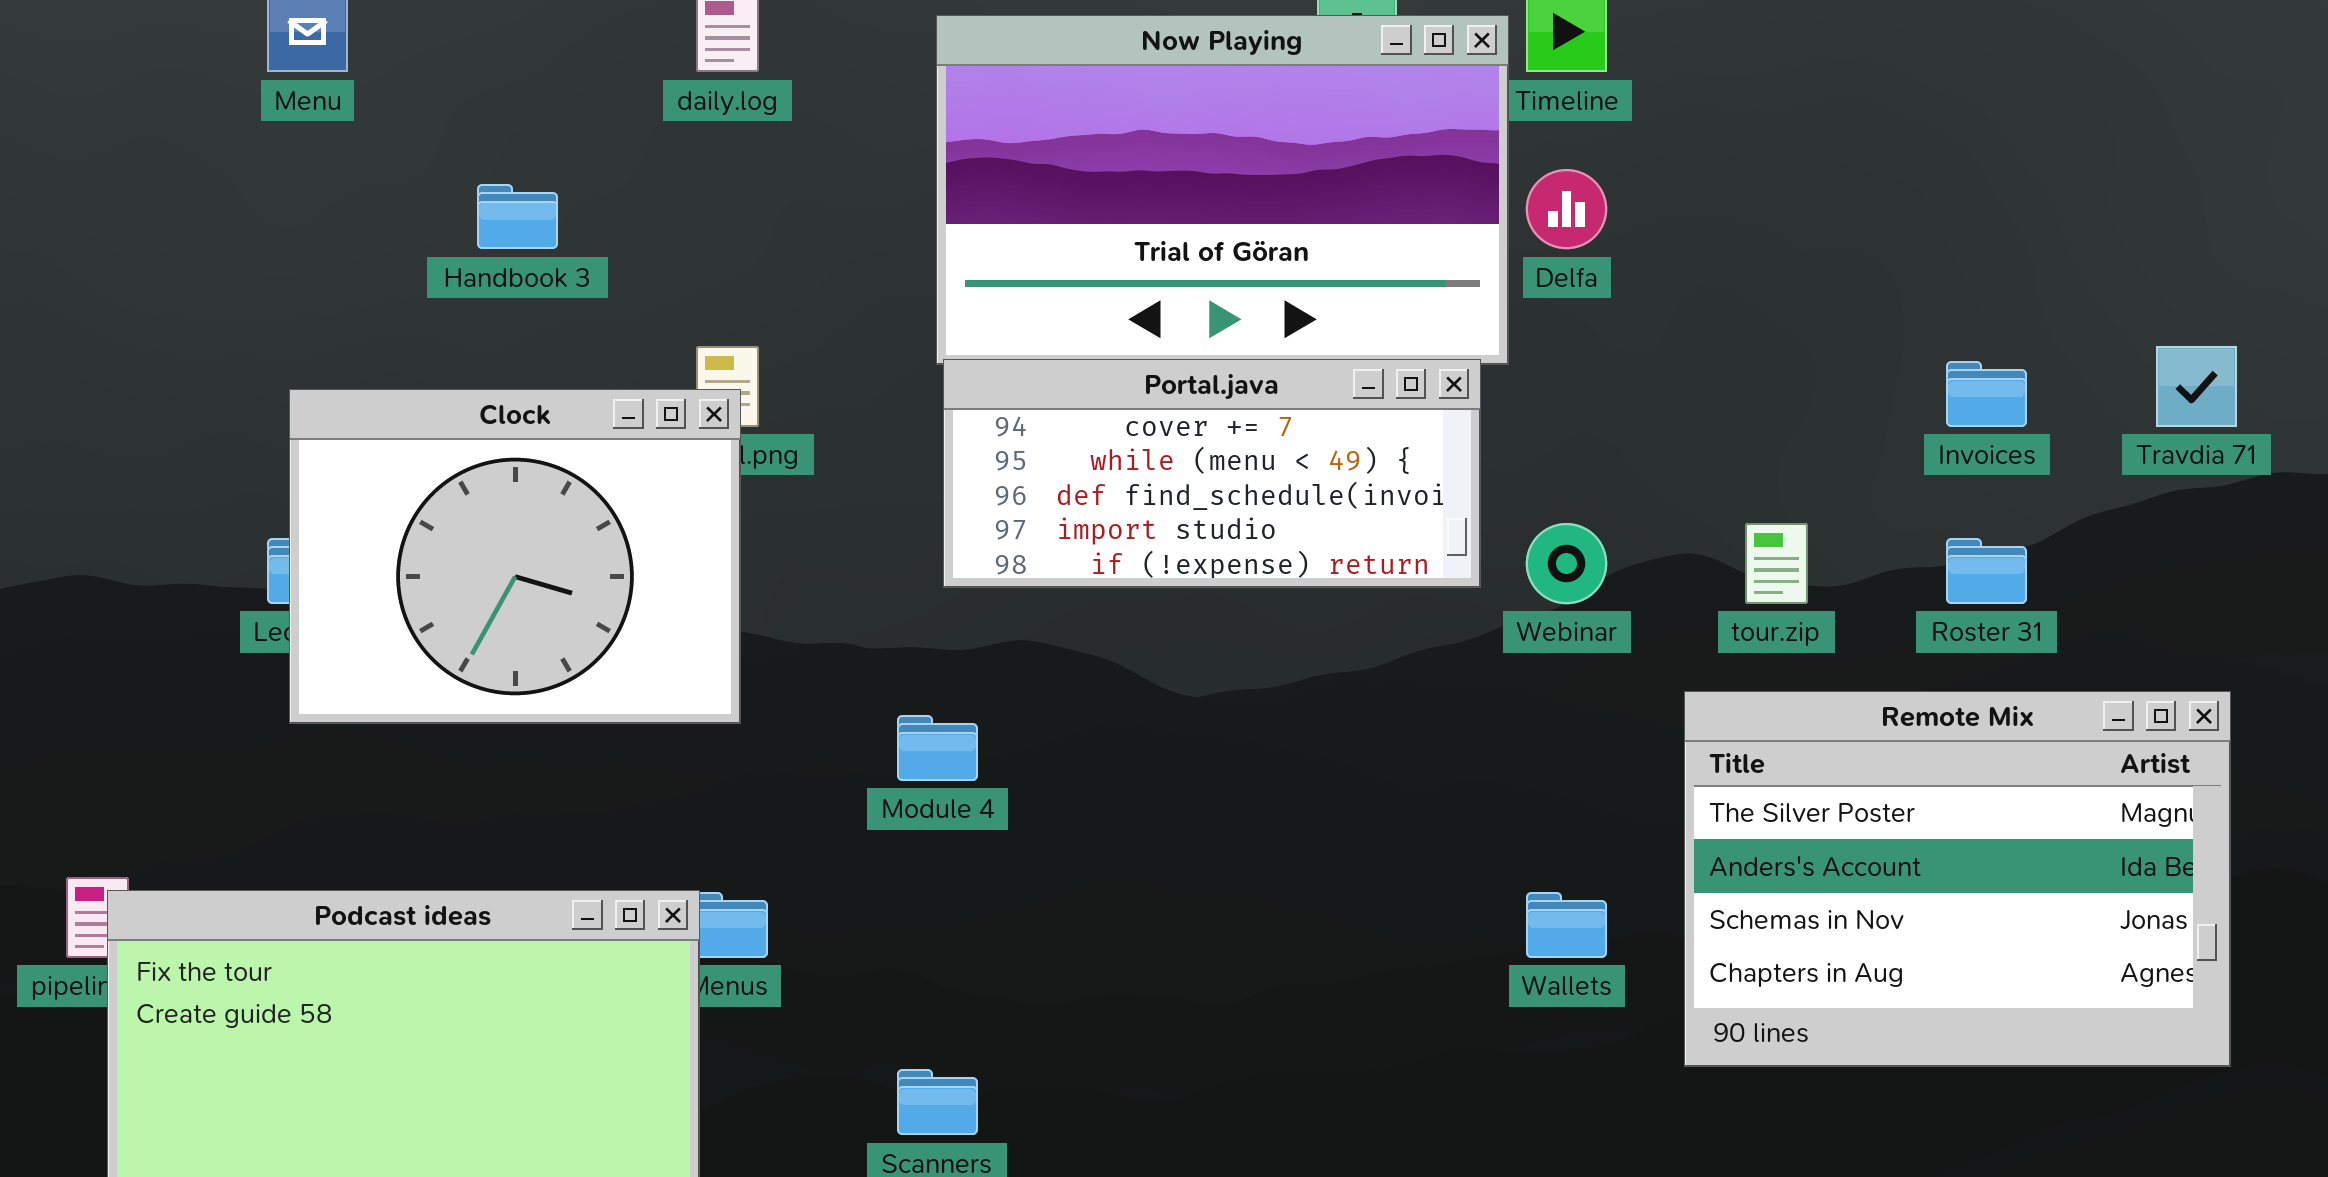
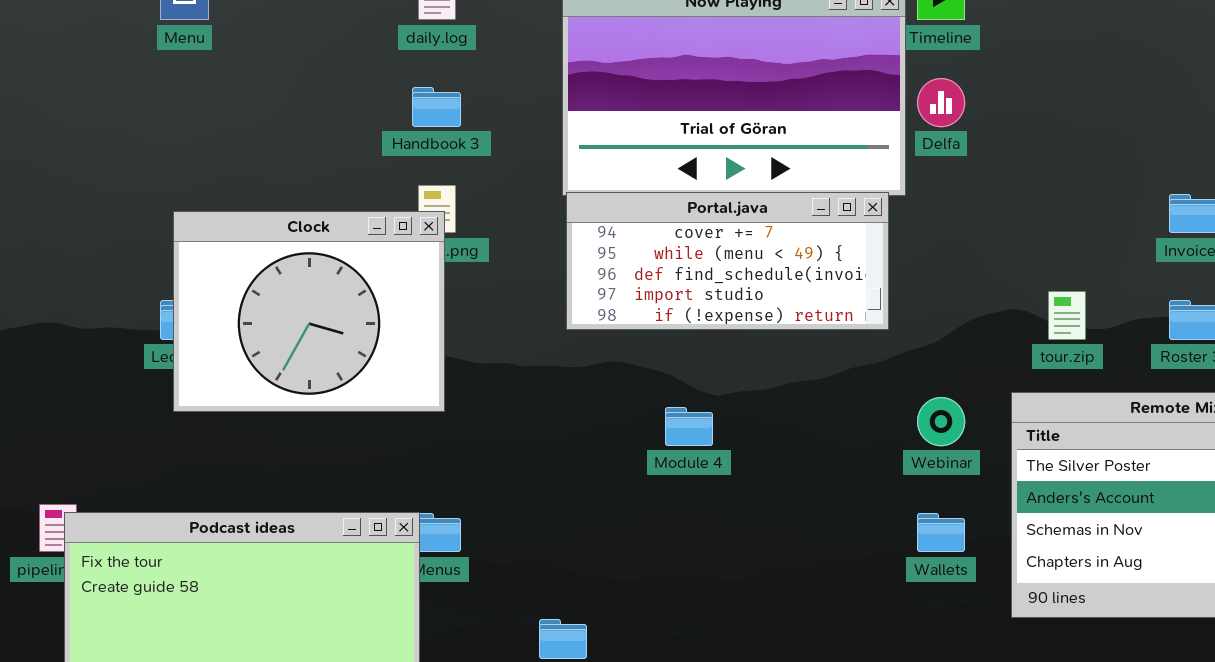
Handbook 3: [477,184,558,249] -> [412,87,461,127], moved
Webinar: [1526,523,1607,604] -> [917,397,965,446], moved
Module 4: [897,715,978,781] -> [665,407,713,446], moved

